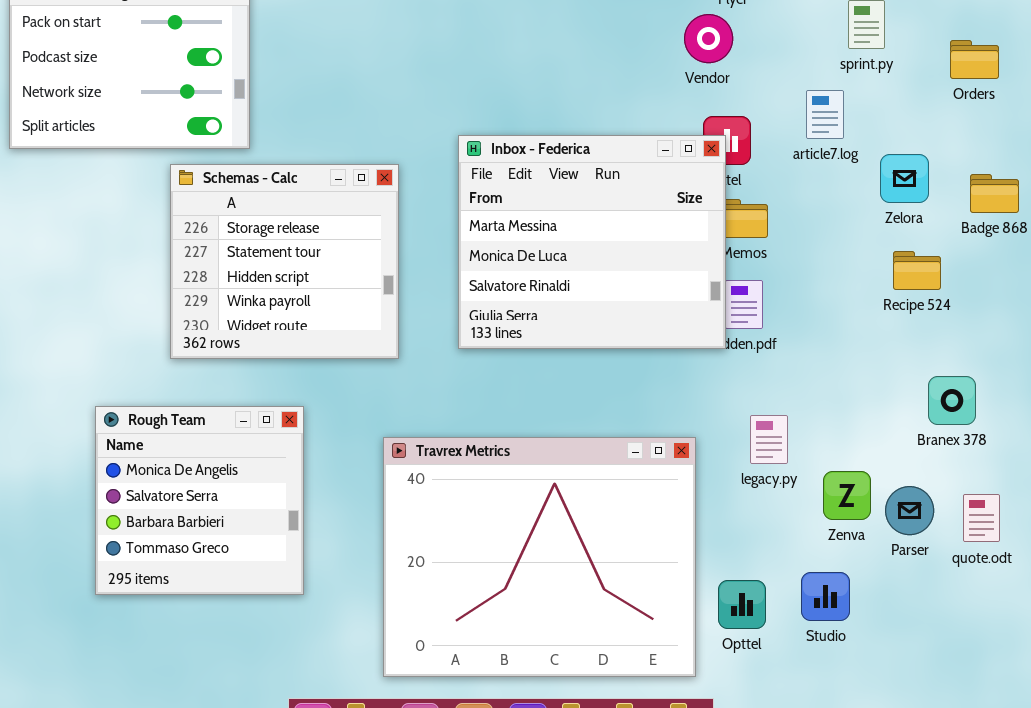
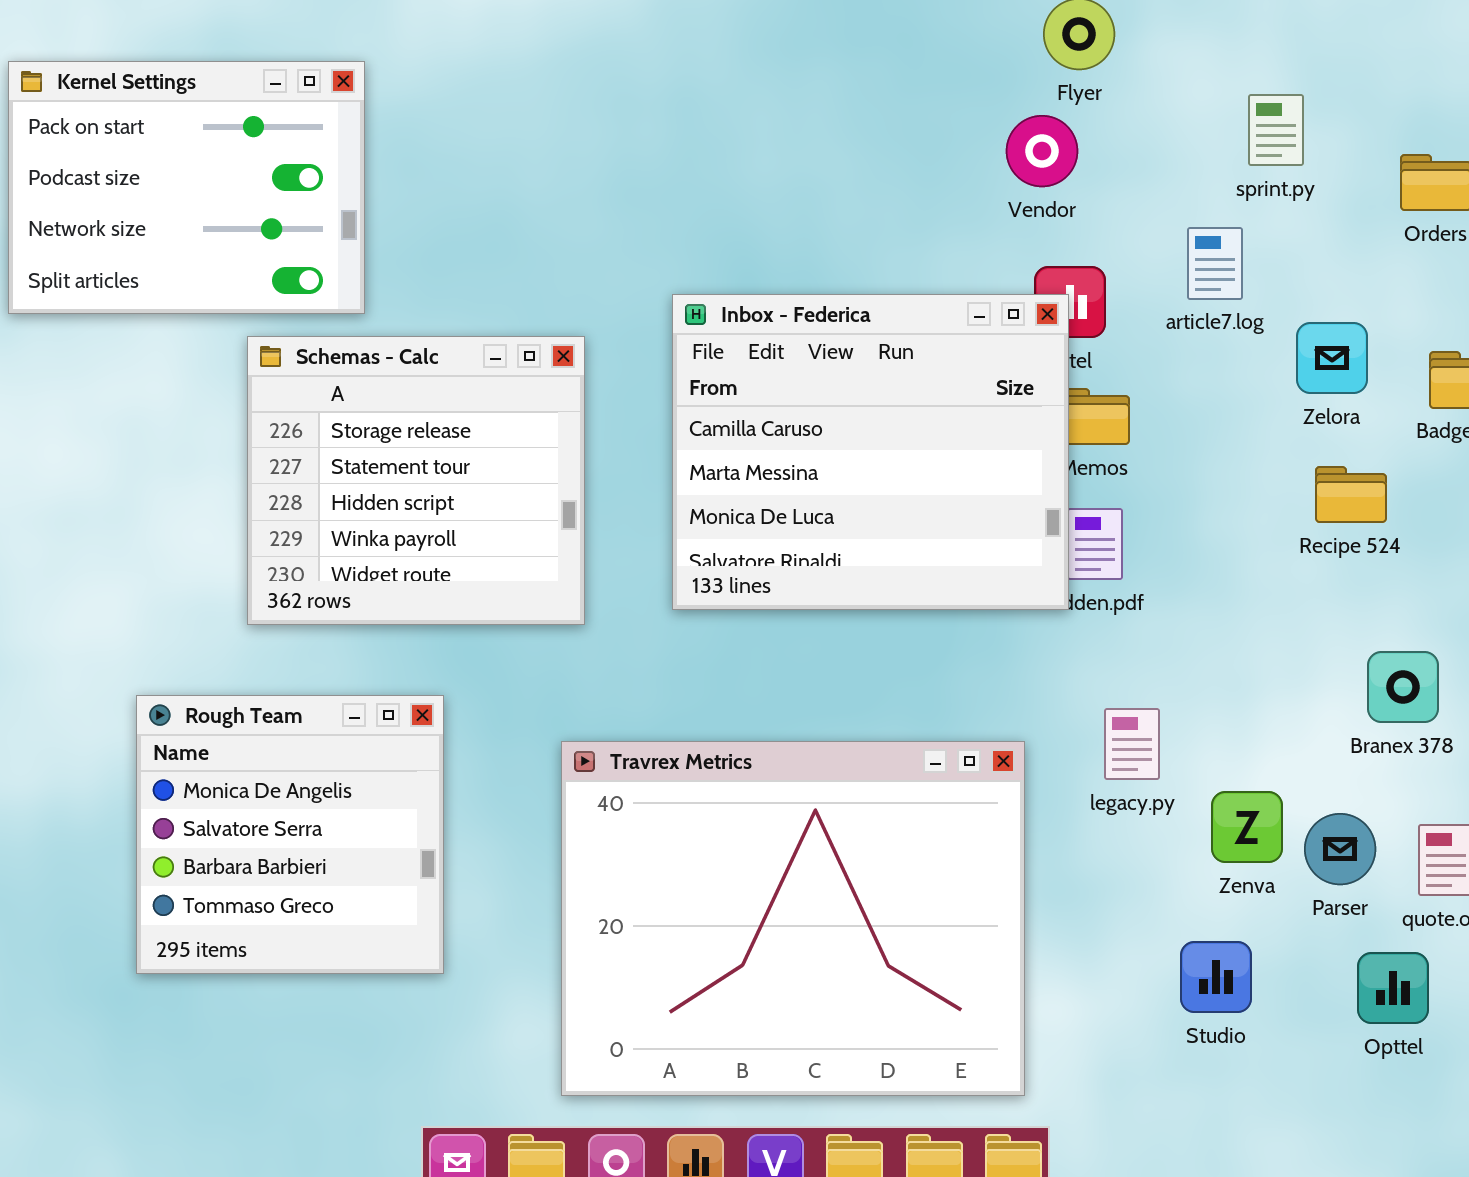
Inbox - Federica: [458,135,726,349] -> [672,294,1069,610], scrolled up 1 row
Opttel: [718,580,766,629] -> [1357,952,1429,1024], moved

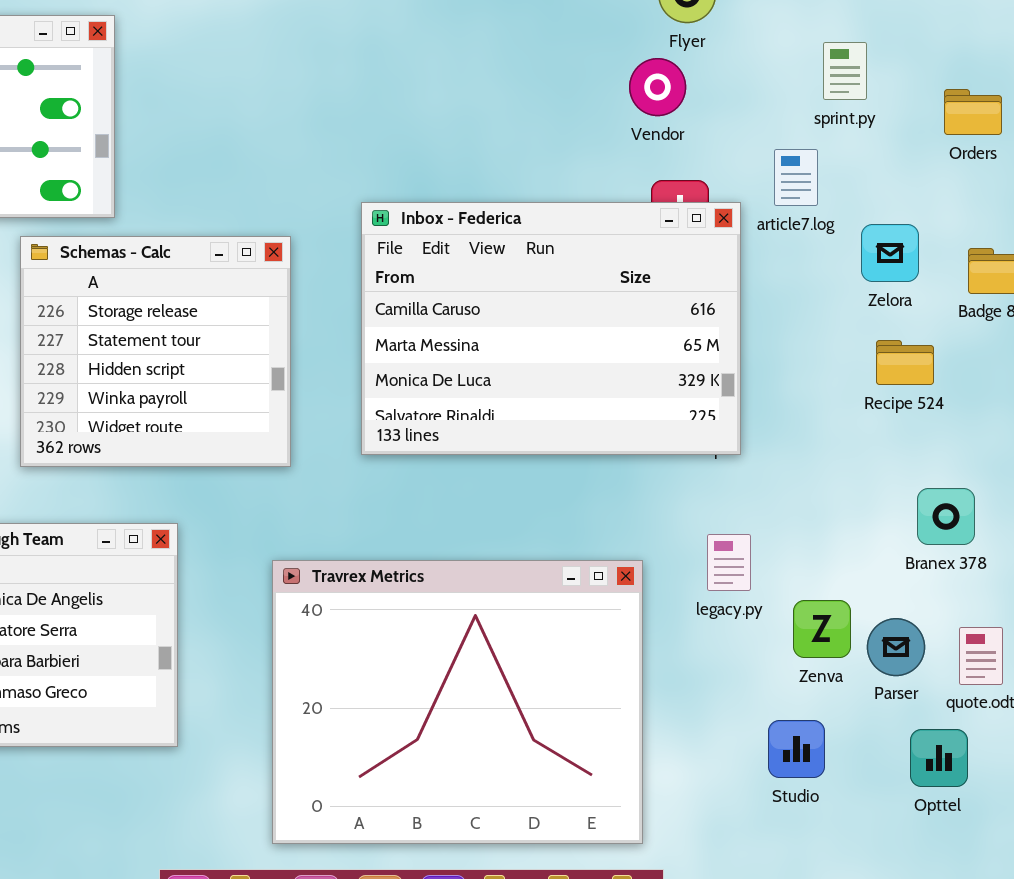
Inbox - Federica: [672,294,1069,610] -> [361,202,741,455], resized

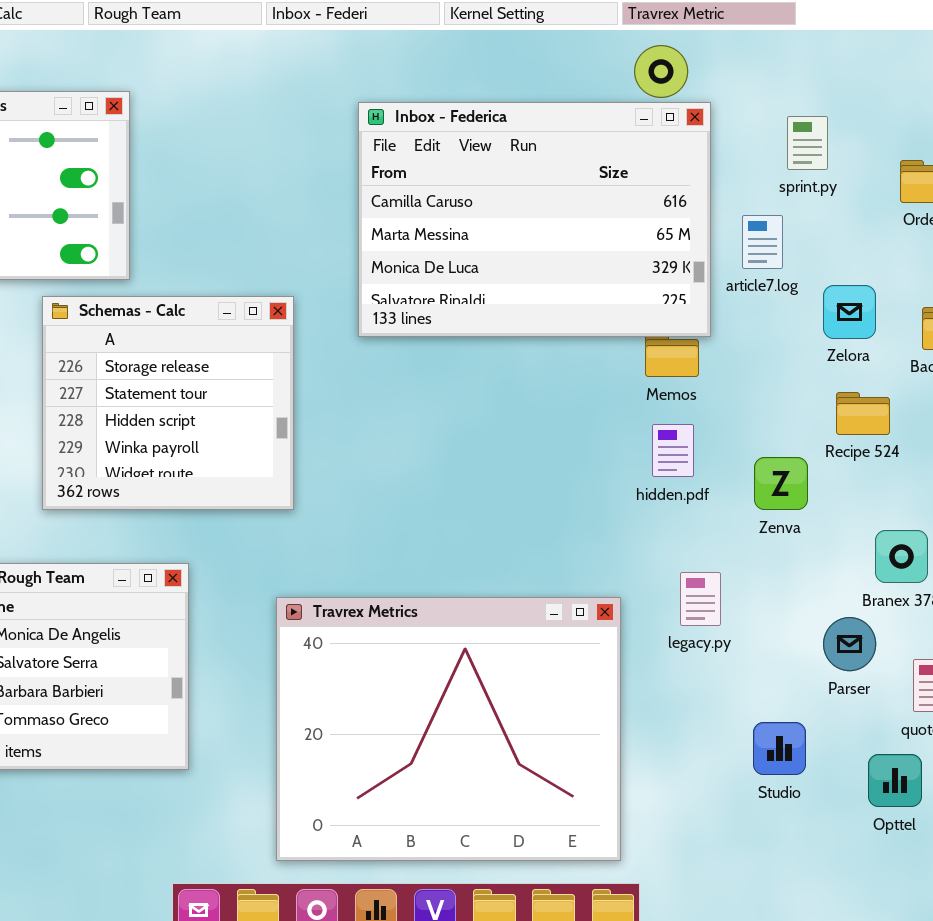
Inbox - Federica: [361,202,741,455] -> [358,102,711,337], moved
Zenva: [793,600,851,658] -> [754,457,808,510], moved
Parser: [867,618,925,676] -> [823,617,876,671], moved
Studio: [768,720,825,778] -> [753,722,806,775], moved

